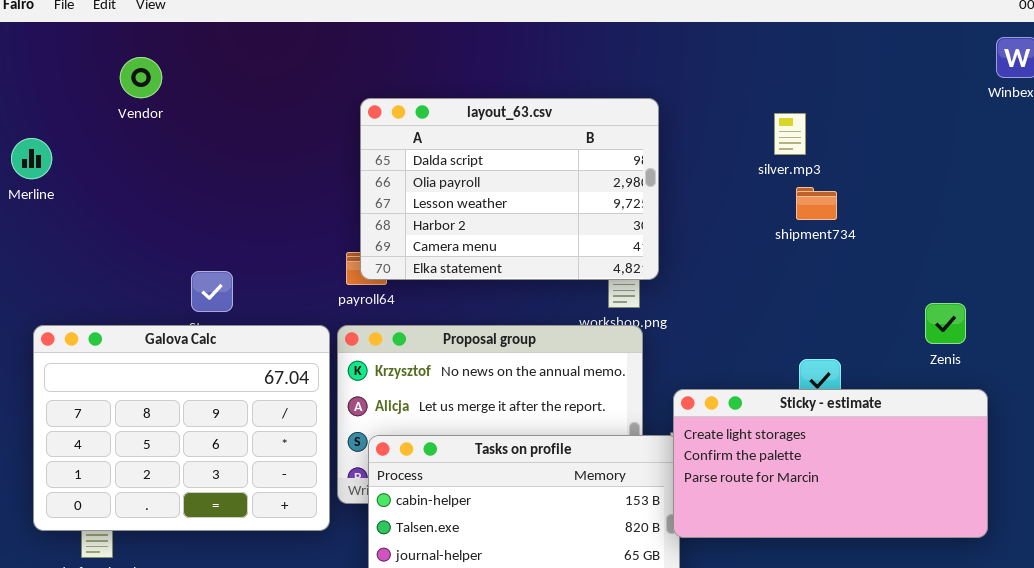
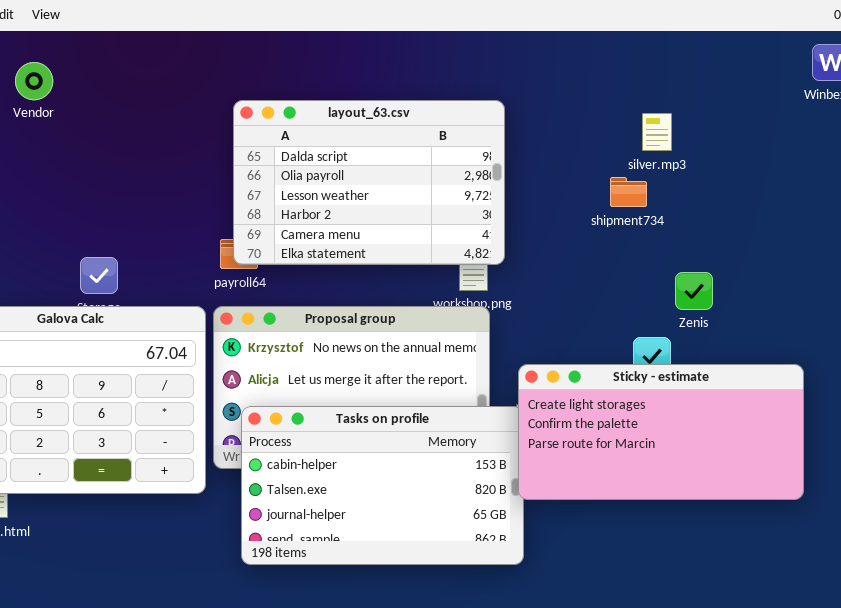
silver.mp3: [774,113,806,155] -> [642,113,672,151], moved
shipment734: [796,187,837,220] -> [610,177,647,207], moved
Zenis: [925,303,966,344] -> [675,272,713,310], moved

